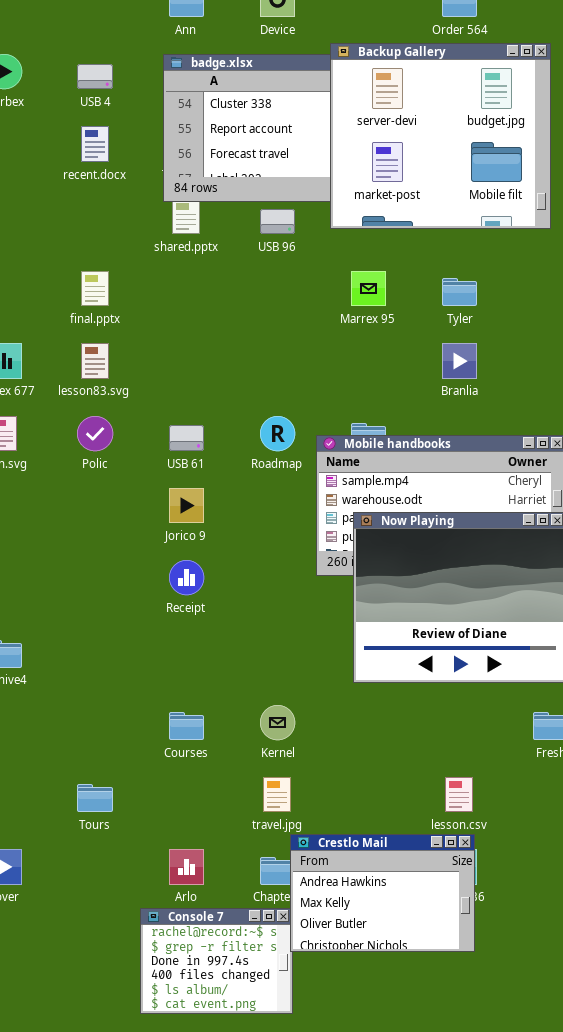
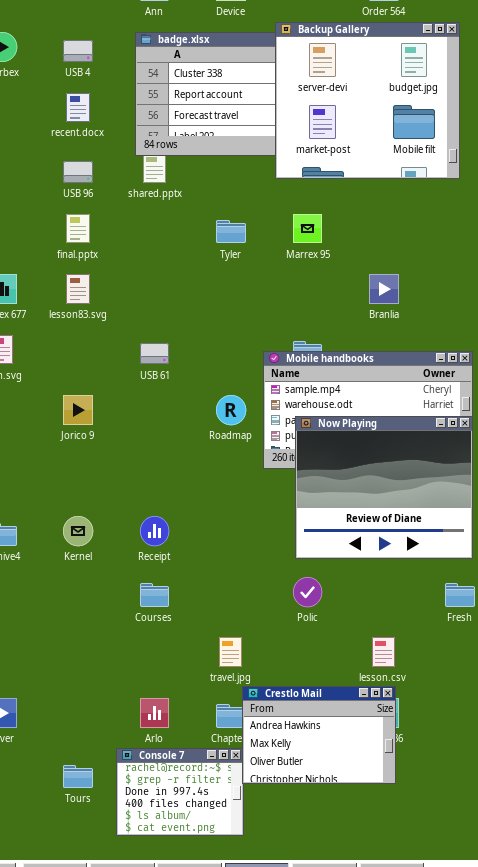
USB 96: [260,209,295,234] -> [63,161,93,183], moved
Tyler: [442,278,477,306] -> [216,220,246,243], moved
Polic: [77,416,113,451] -> [293,577,322,607], moved
Roadmap: [260,416,295,451] -> [216,395,246,425], moved
Jorico 9: [169,488,204,523] -> [63,395,93,425], moved
Receipt: [169,560,204,595] -> [140,516,169,546], moved
Kernel: [260,705,295,740] -> [63,516,93,546], moved
Tours: [77,784,113,812] -> [63,765,93,788], moved

